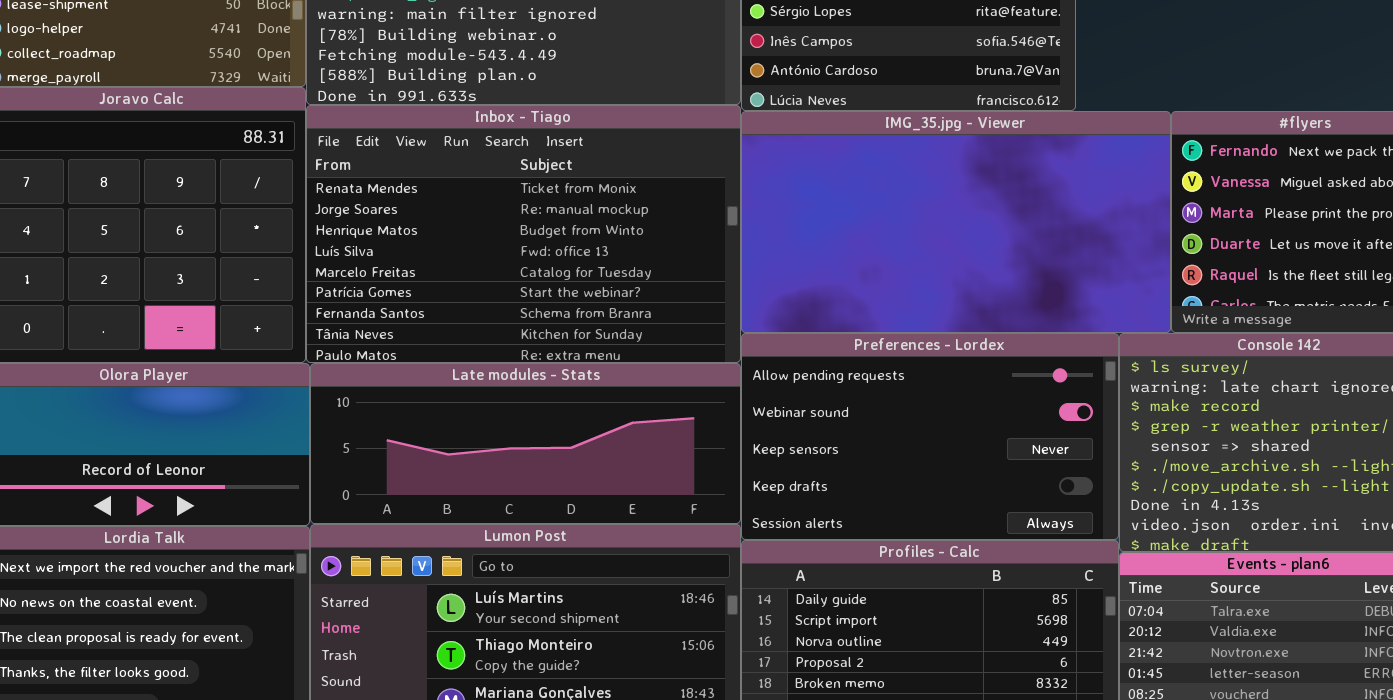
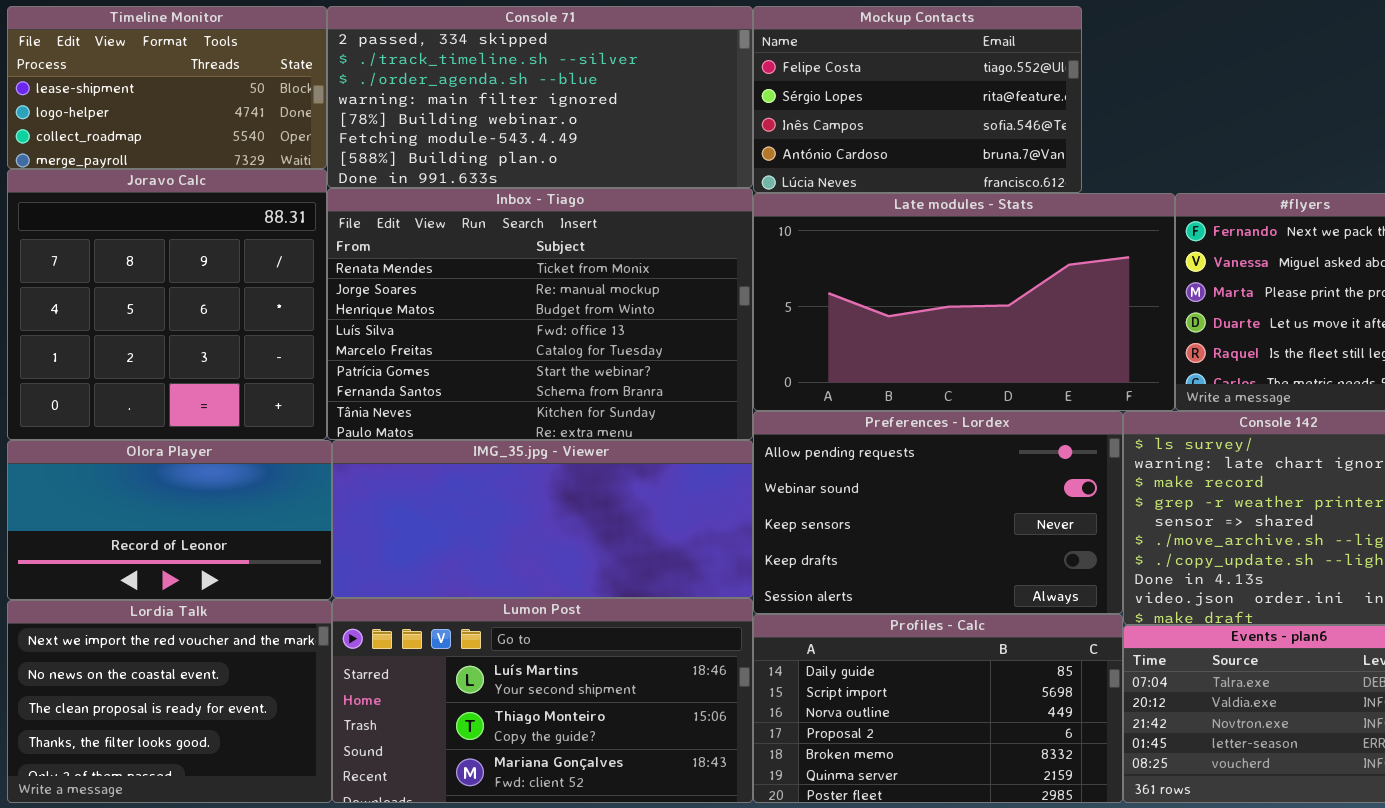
IMG_35.jpg - Viewer: [741,111,1171,333] -> [332,440,753,598], moved, resized
Late modules - Stats: [310,363,741,524] -> [753,193,1175,411], moved, resized

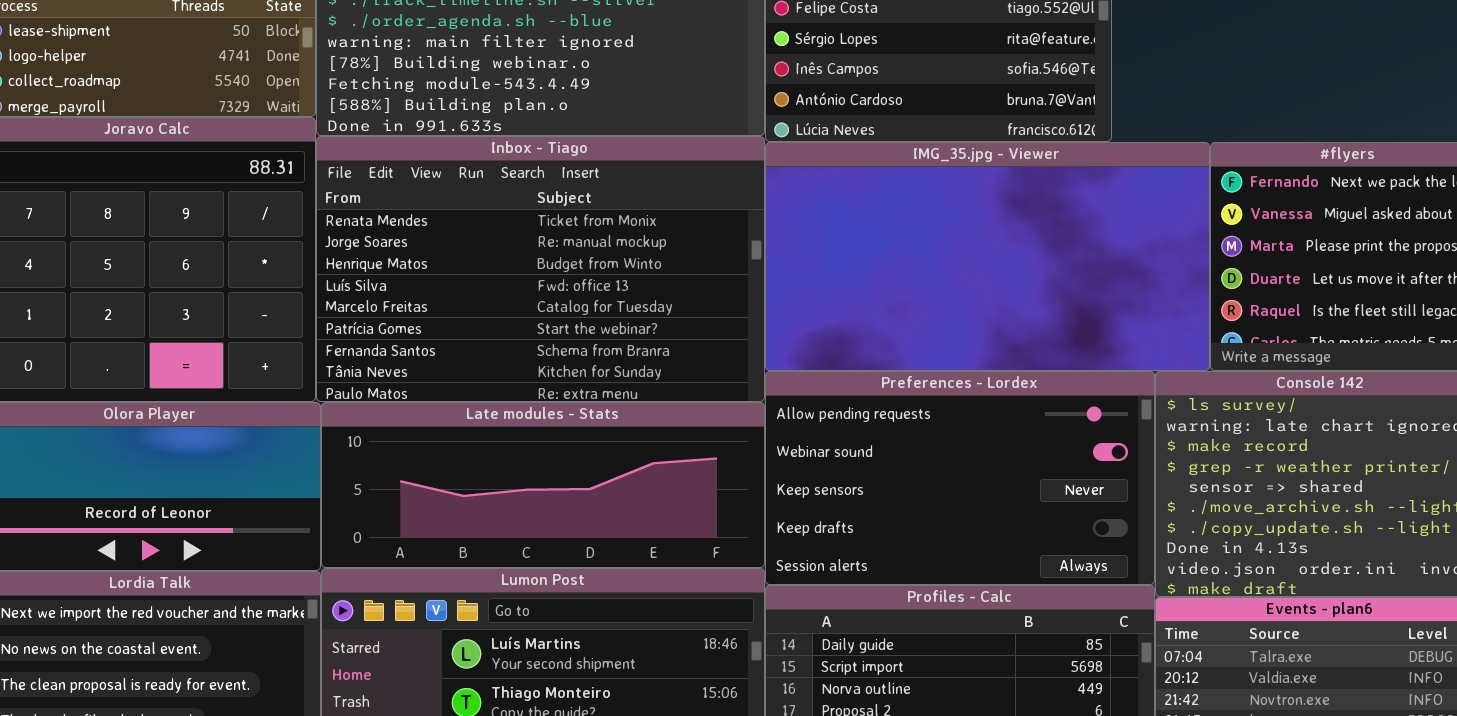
Late modules - Stats: [753,193,1175,411] -> [321,402,765,568], moved, resized
IMG_35.jpg - Viewer: [332,440,753,598] -> [765,142,1210,371], moved, resized

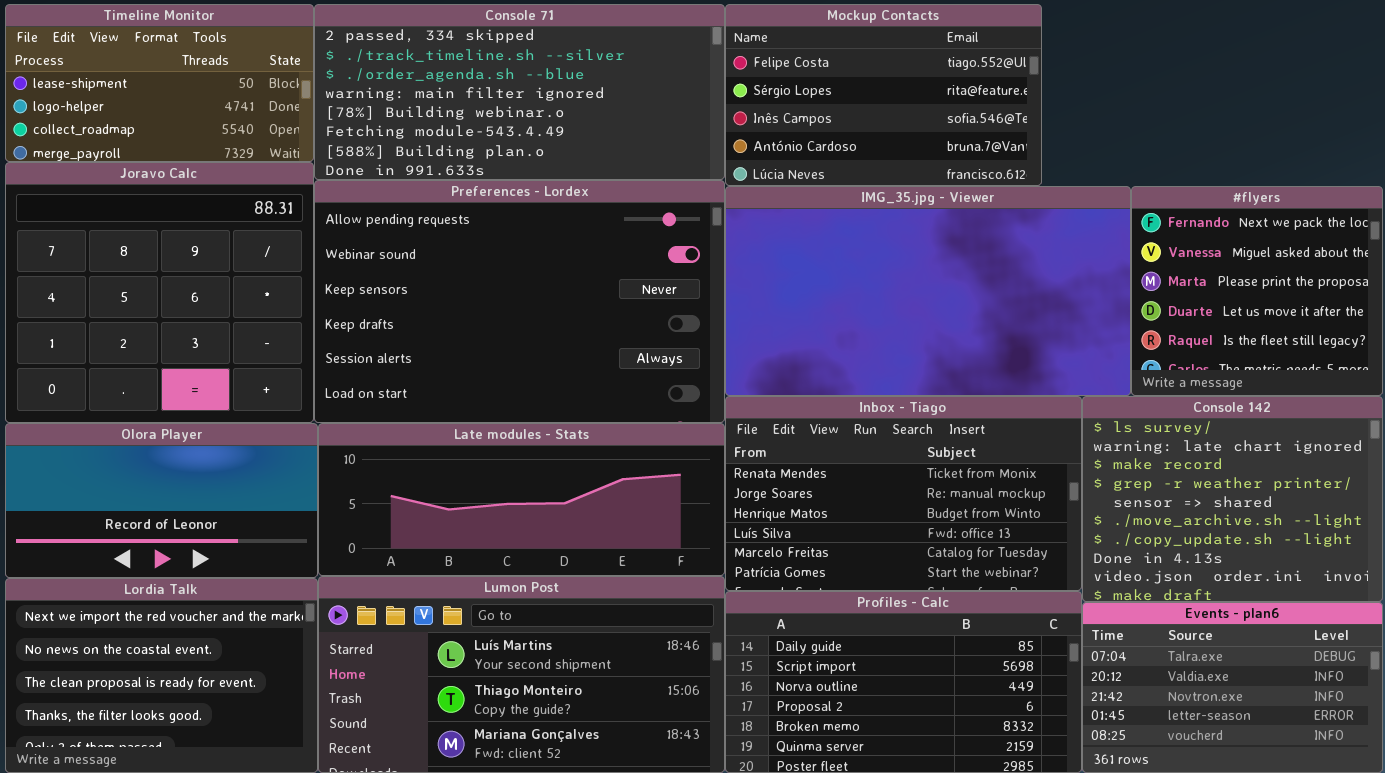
Inbox - Tiago: [316,136,765,402] -> [725,396,1082,591], moved, resized
Preferences - Lordex: [765,371,1155,585] -> [314,180,725,423], moved, resized

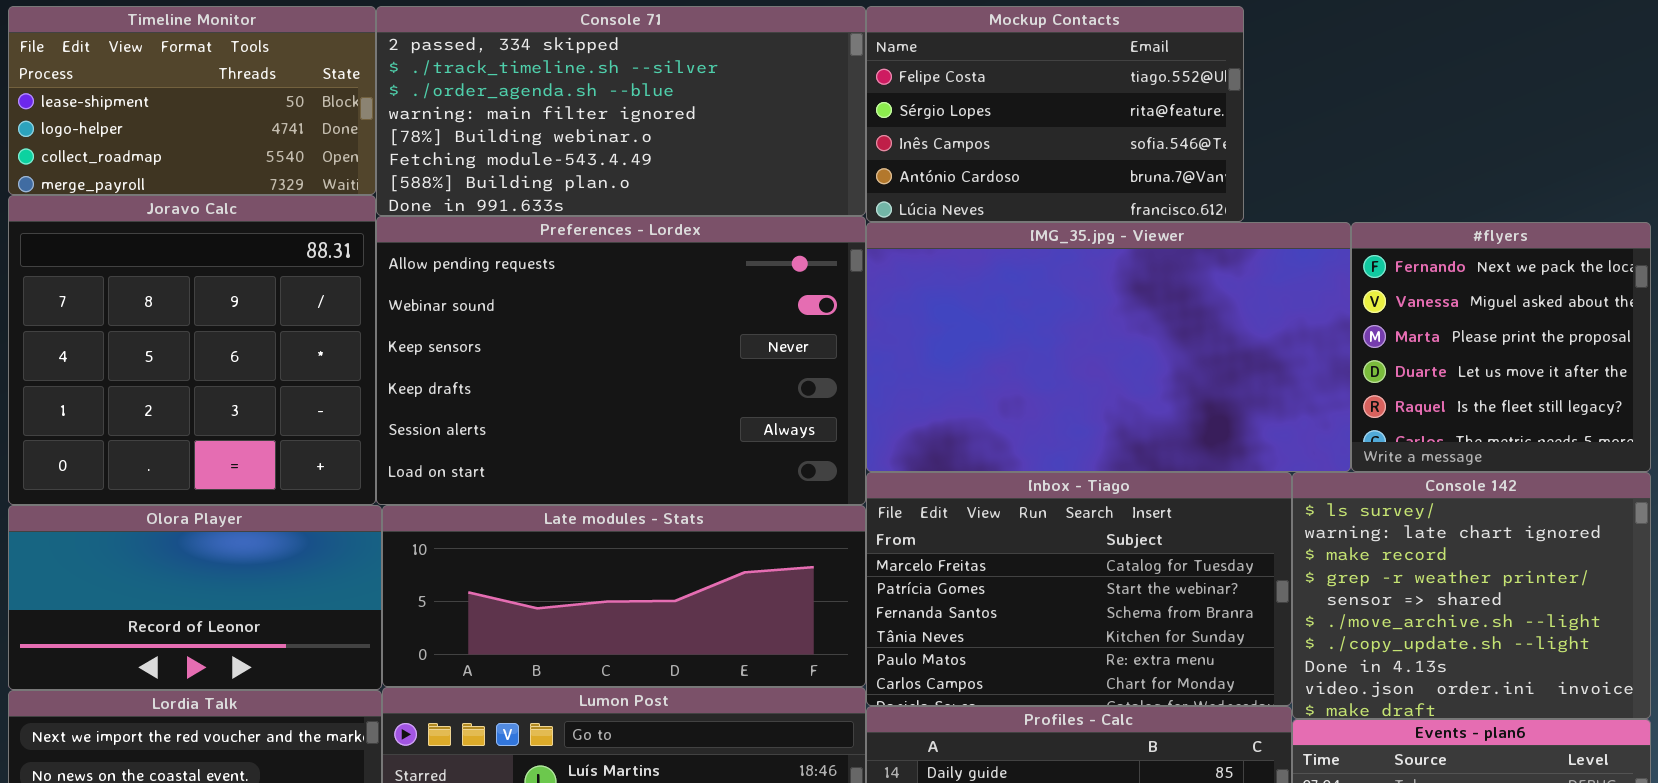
Inbox - Tiago: [725,396,1082,591] -> [866,472,1292,706], scrolled down 4 rows

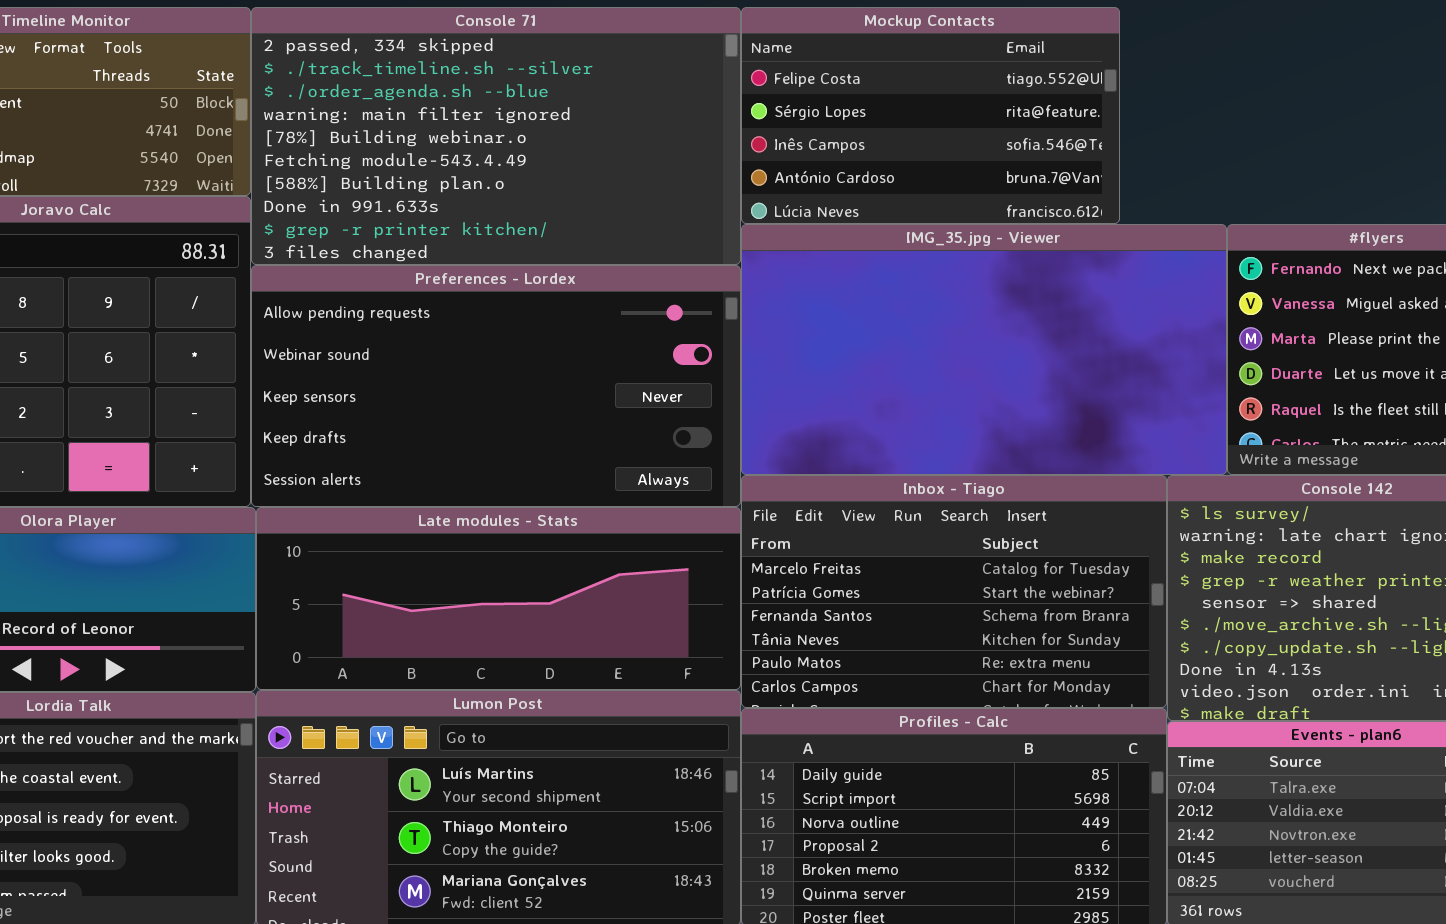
Console 71: [376,6,866,216] -> [251,7,741,265], resized
Preferences - Lordex: [376,216,866,505] -> [251,265,741,507], resized

